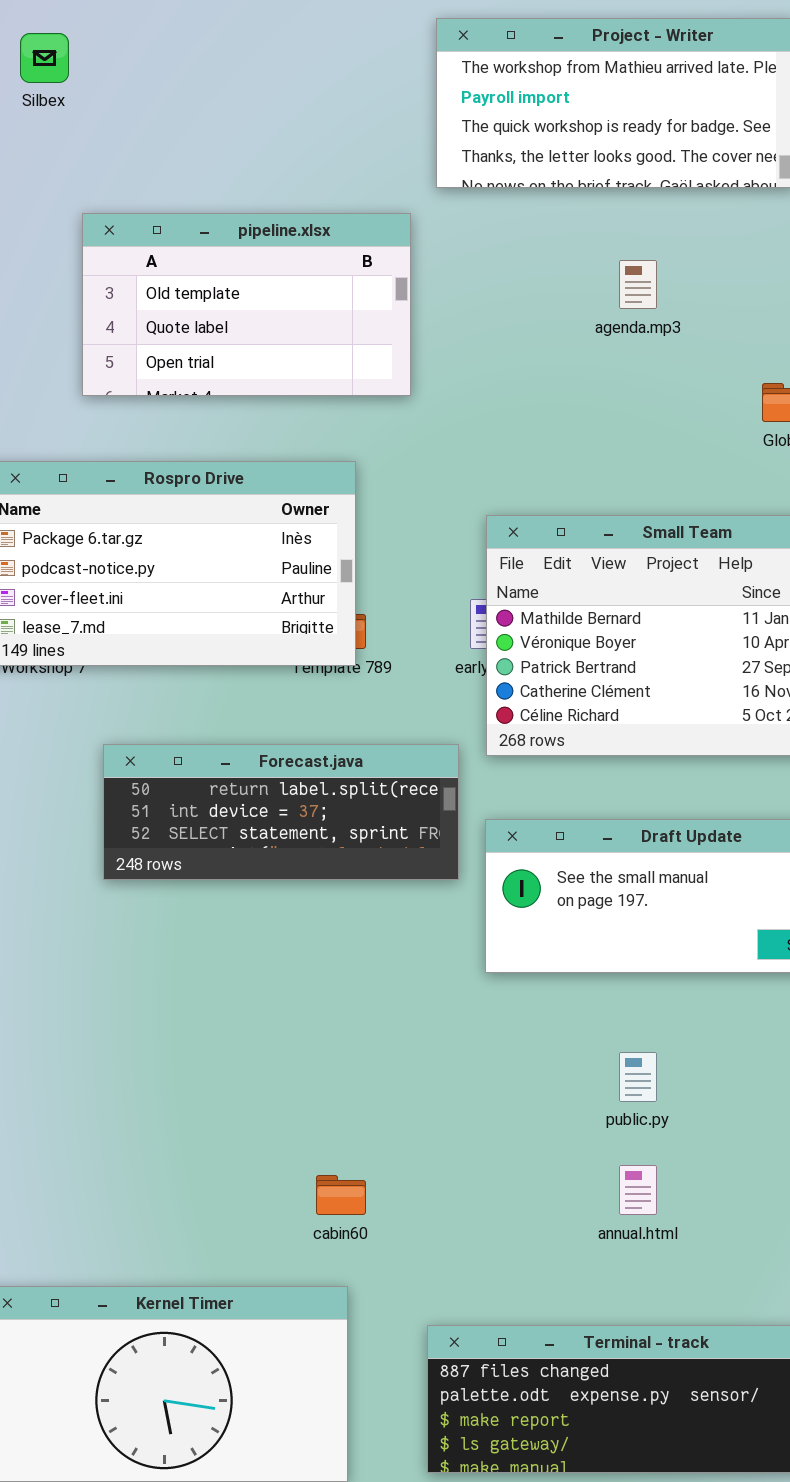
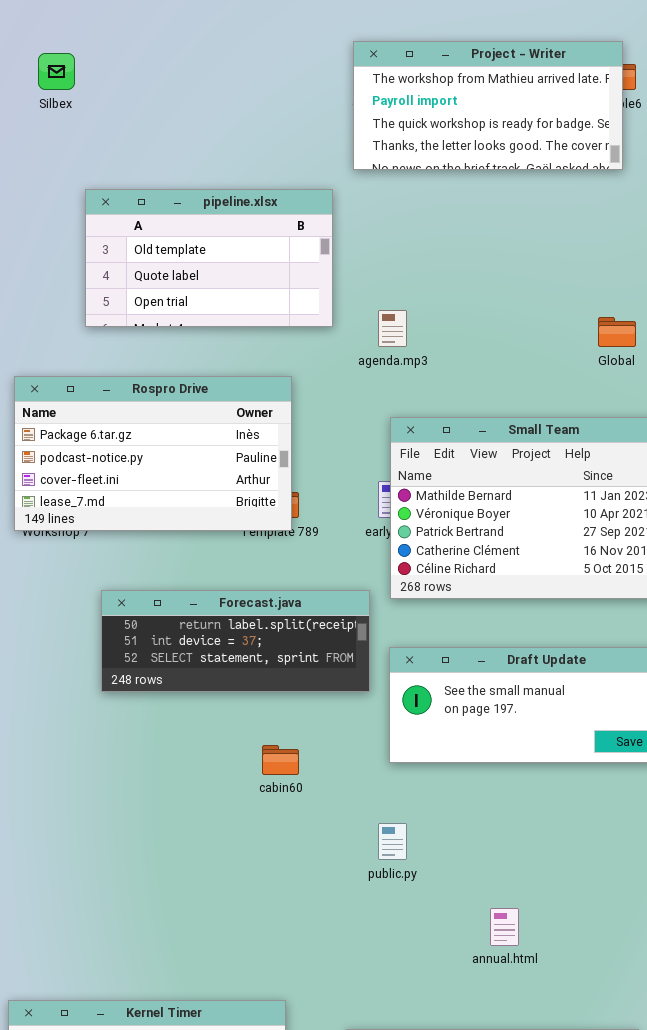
agenda.mp3: [619,260,657,309] -> [378,310,407,347], moved
public.py: [619,1052,657,1102] -> [378,823,407,860], moved
cabin60: [316,1175,366,1215] -> [262,745,299,775], moved

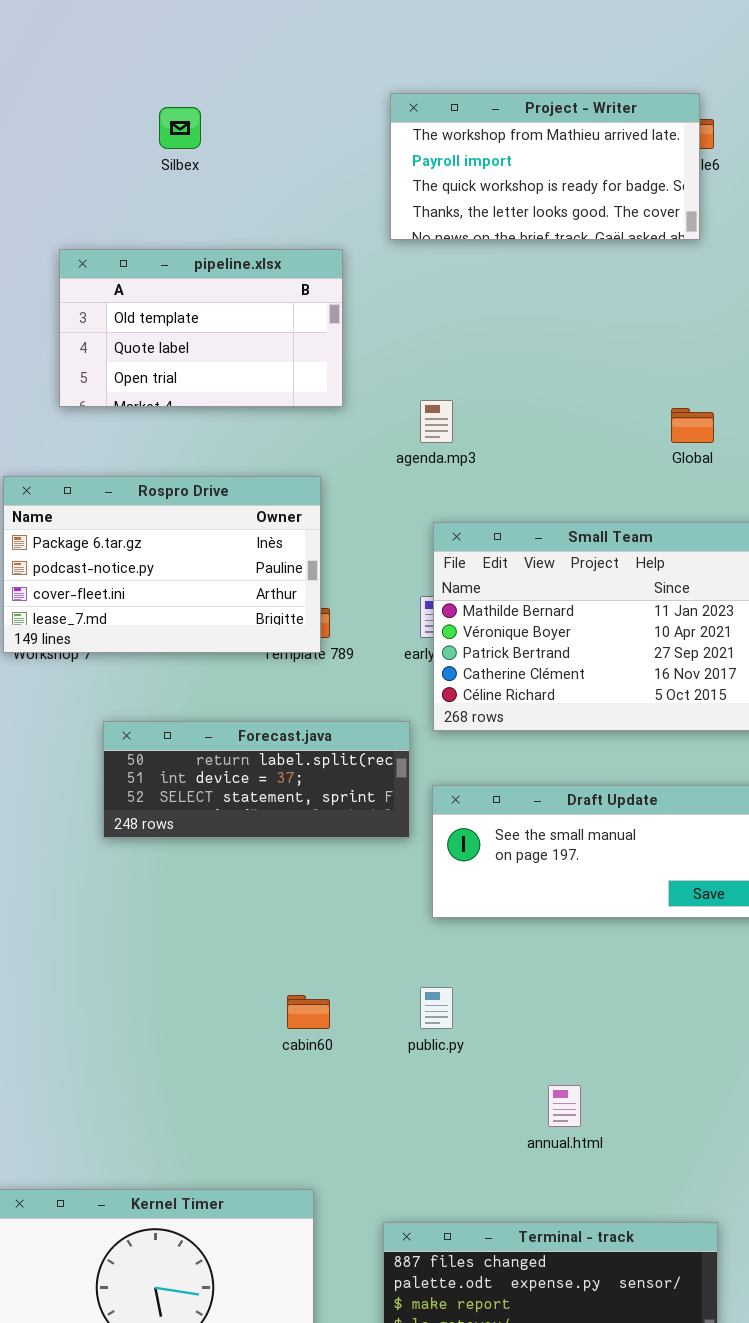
Silbex: [38,53,75,90] -> [159,107,201,149], moved
pipeline.xlsx: [85,189,333,327] -> [59,249,343,407], moved
cabin60: [262,745,299,775] -> [287,995,330,1029], moved

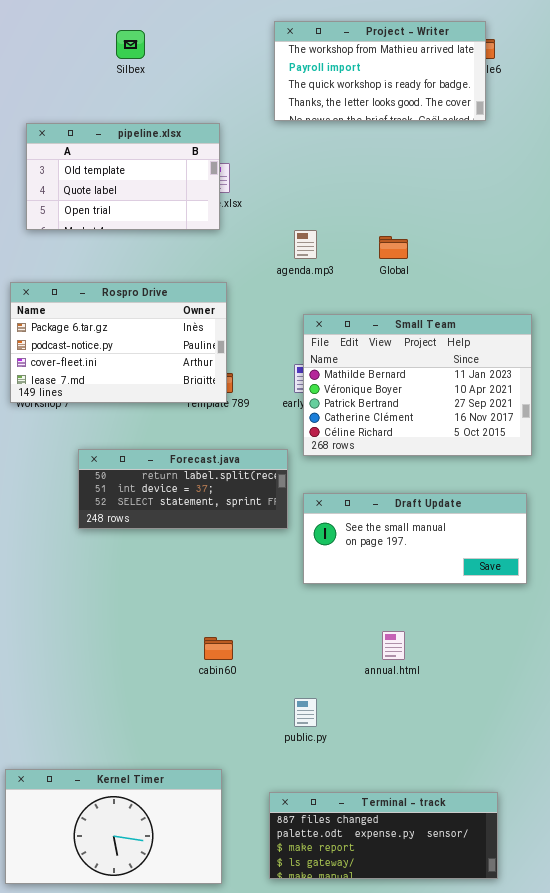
pipeline.xlsx: [59,249,343,407] -> [26,123,220,230], moved
Global: [671,408,714,443] -> [379,236,408,259], moved
public.py: [420,987,453,1029] -> [294,698,317,727], moved
annual.html: [548,1085,581,1127] -> [382,631,405,660], moved

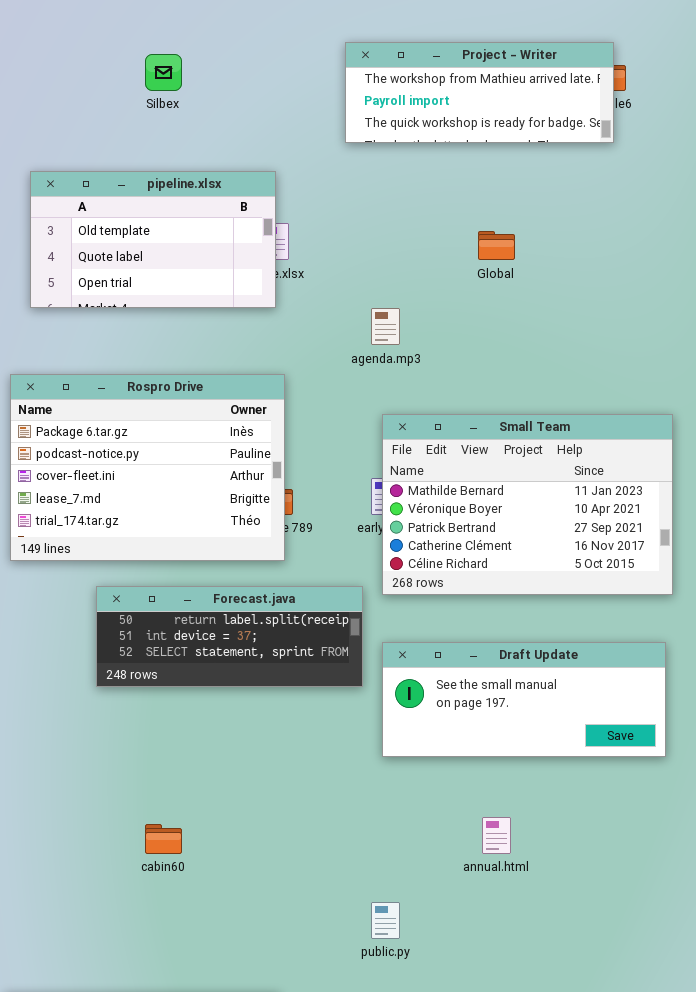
Project - Writer: [274,21,486,121] -> [345,42,614,143], resized
Global: [379,236,408,259] -> [478,231,515,260], moved
Rospro Drive: [10,282,227,403] -> [10,374,285,561], resized
cabin60: [204,637,233,660] -> [145,824,182,854], moved

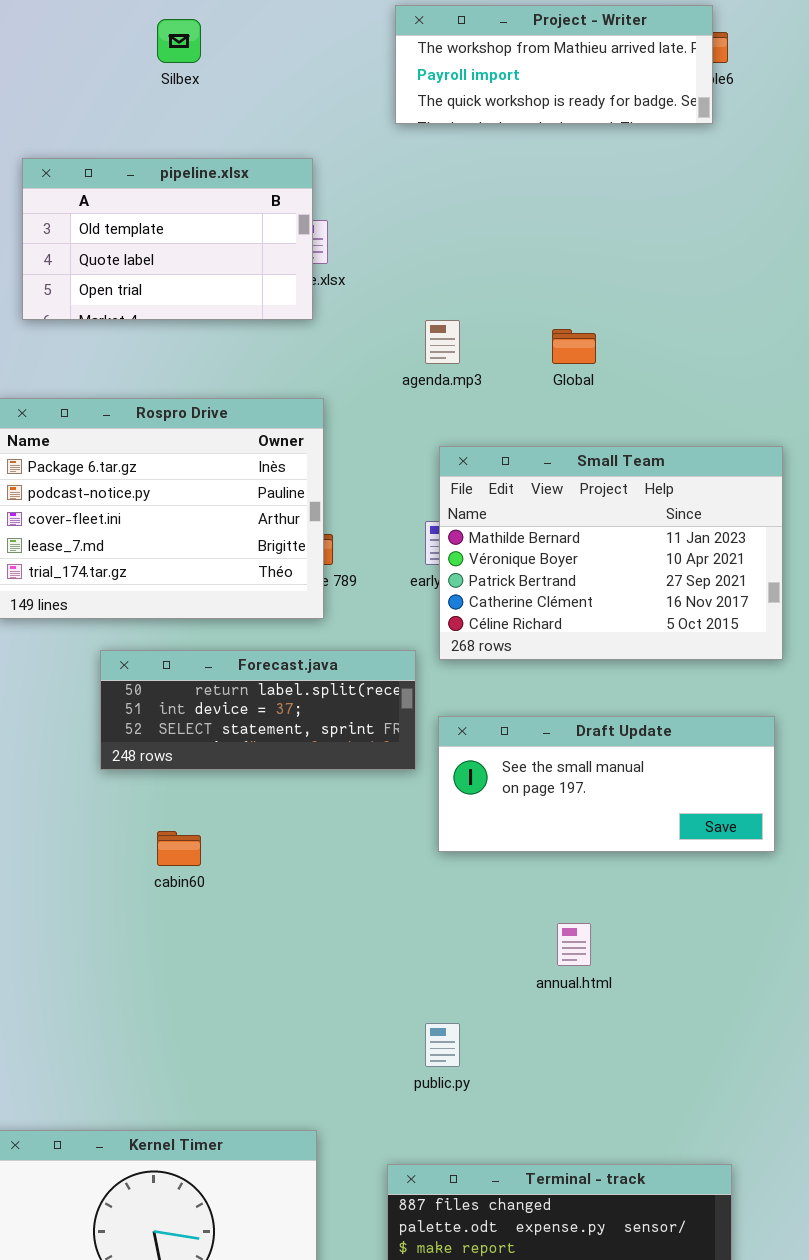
Global: [478,231,515,260] -> [552,329,596,364], moved
cabin60: [145,824,182,854] -> [157,831,201,866], moved

